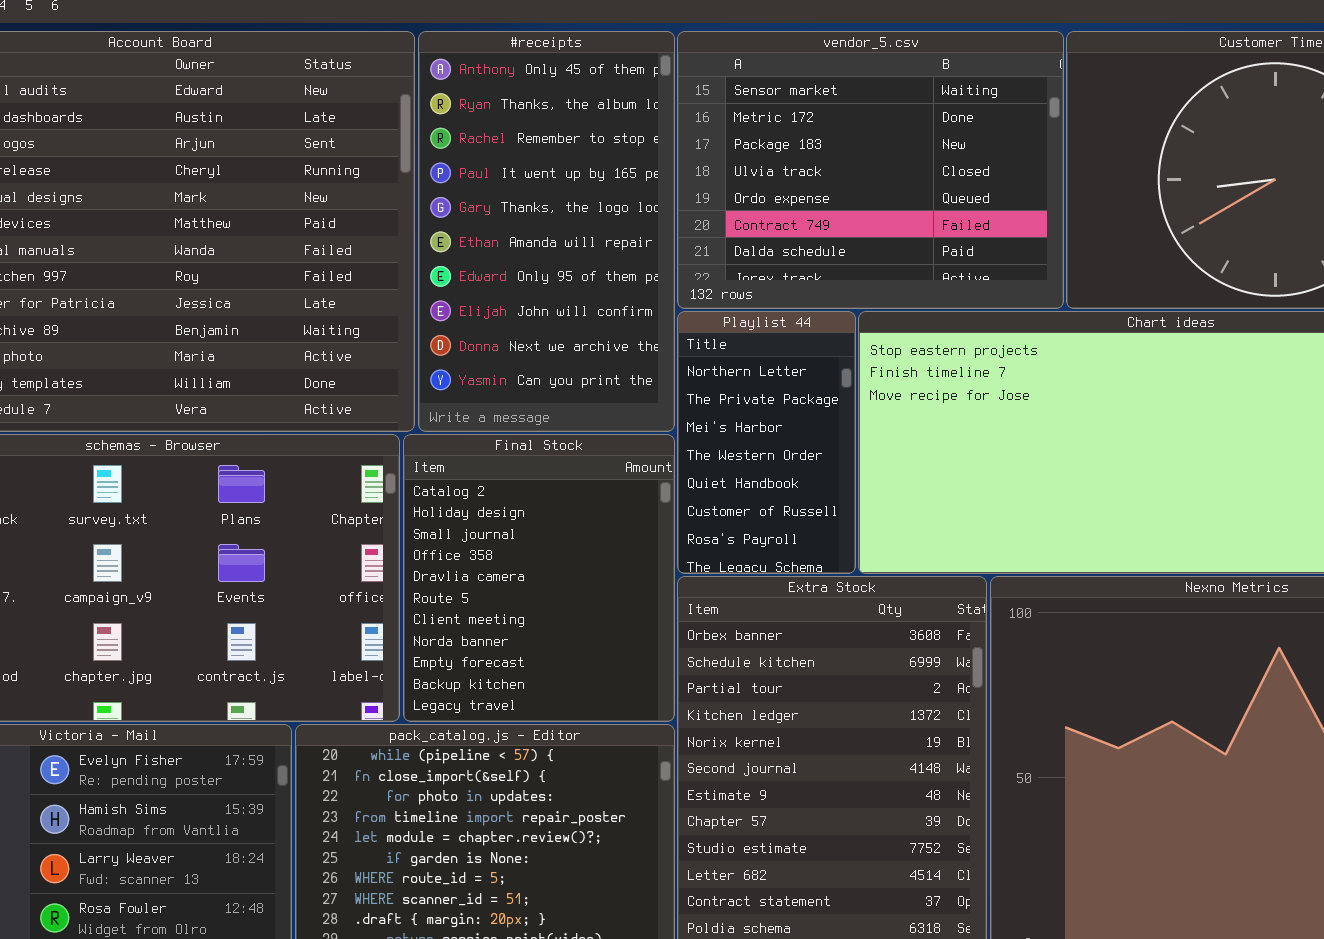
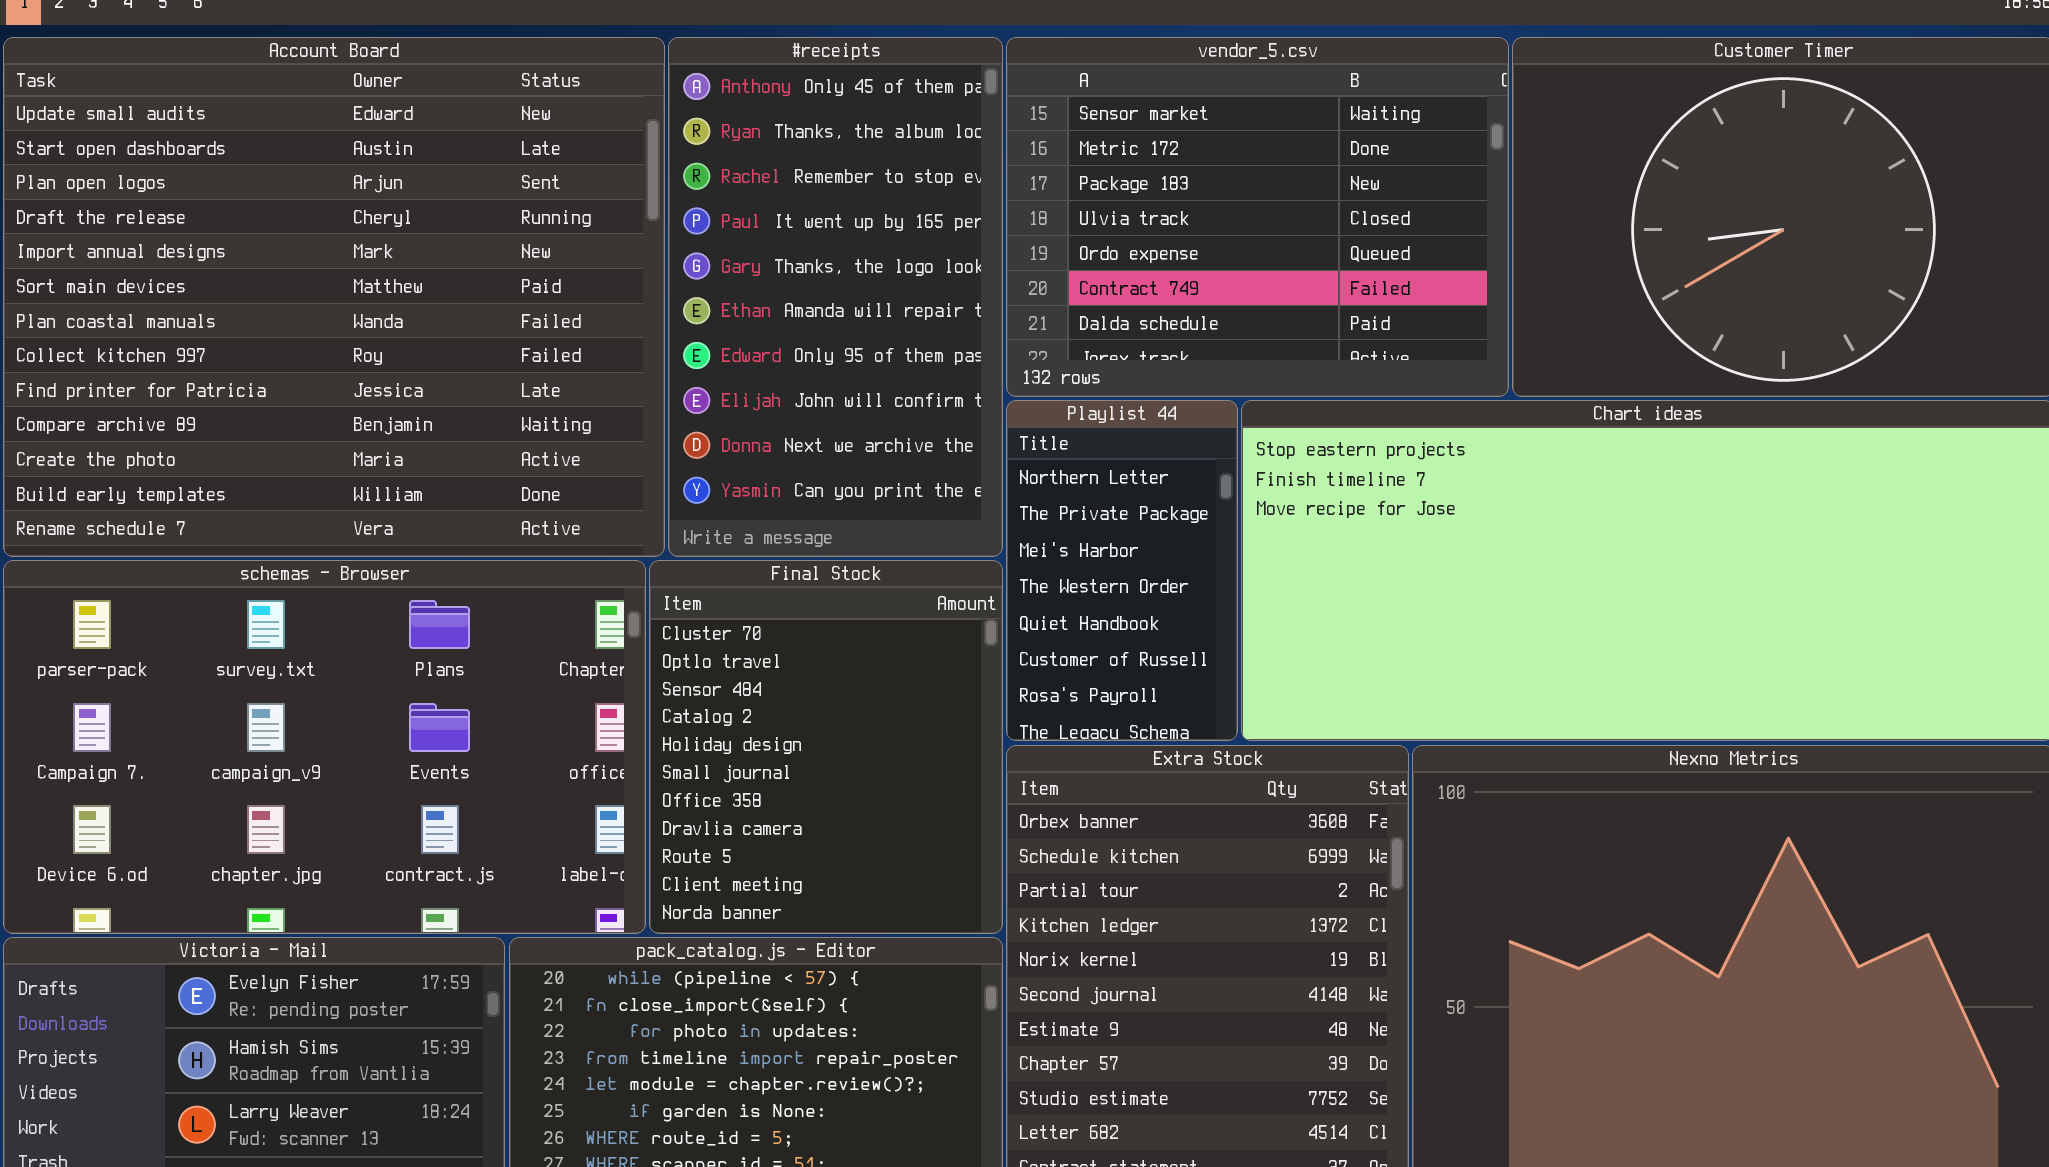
Final Stock: [403,434,675,722] -> [649,560,1003,934], scrolled up 3 rows

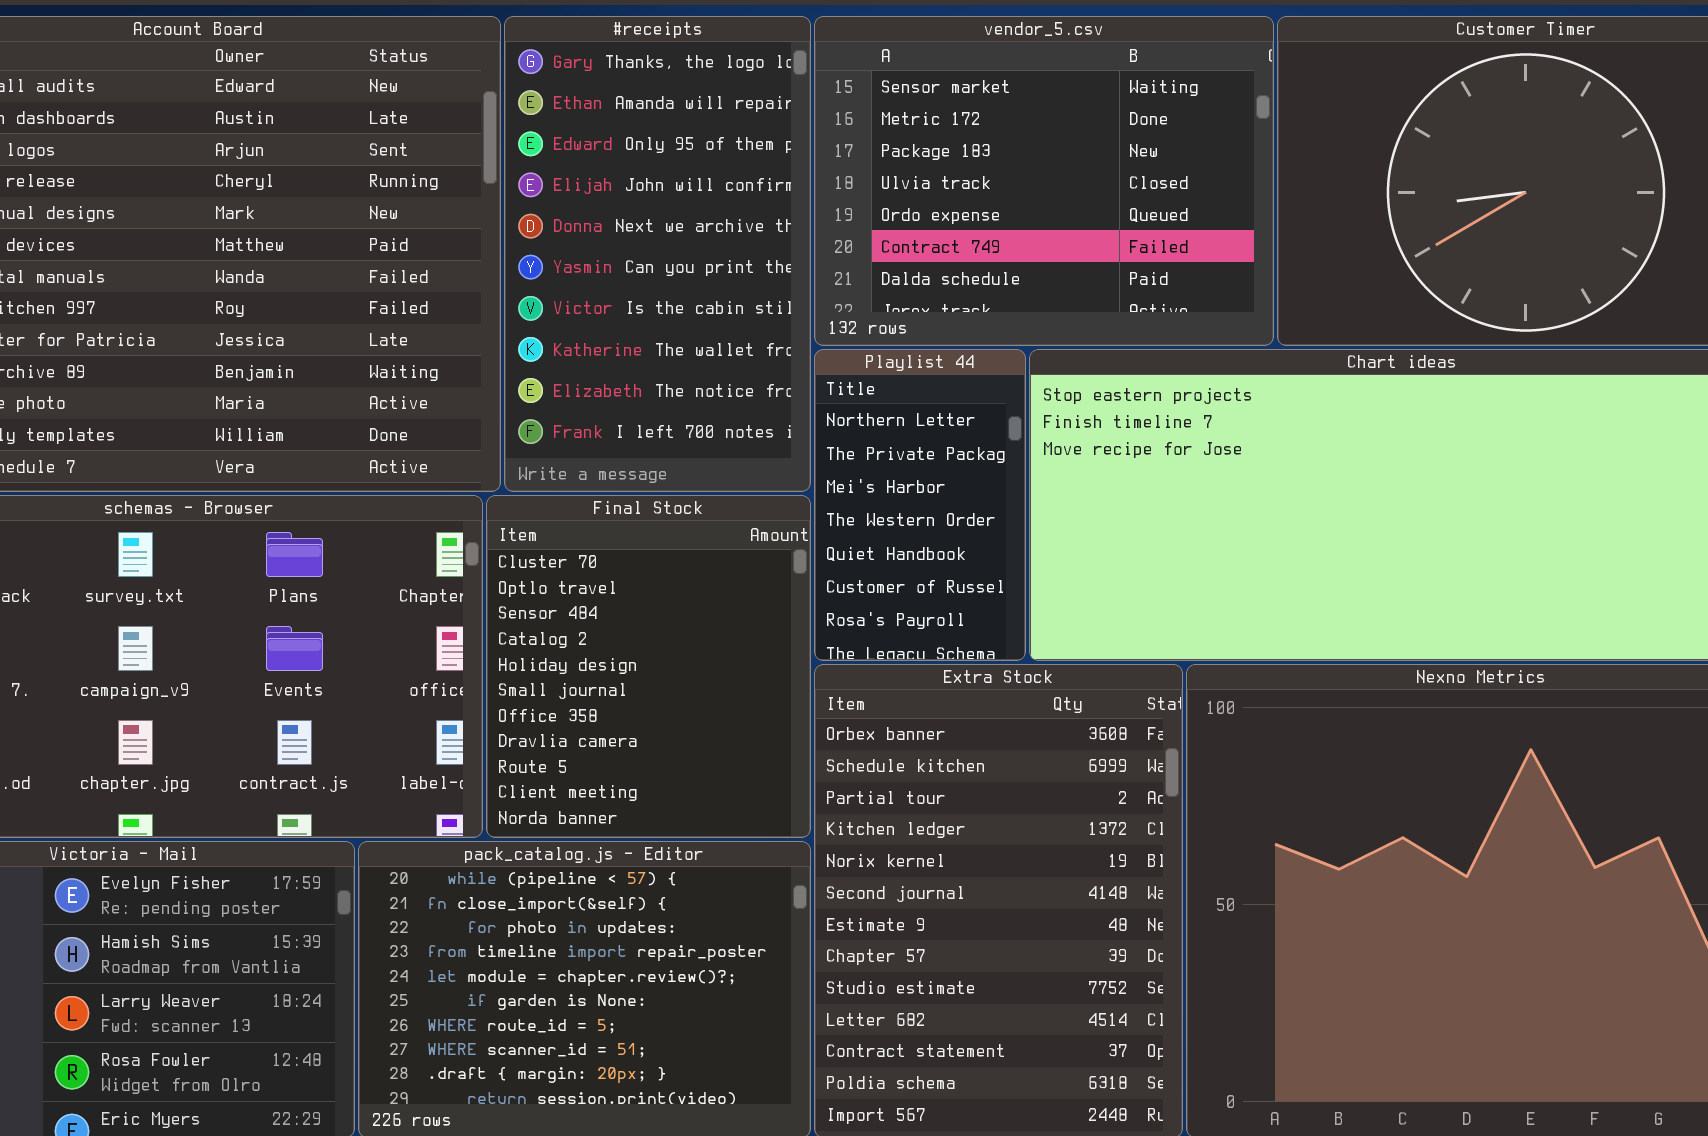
#receipts: [668,37,1003,557] -> [504,16,811,492], scrolled down 4 rows

